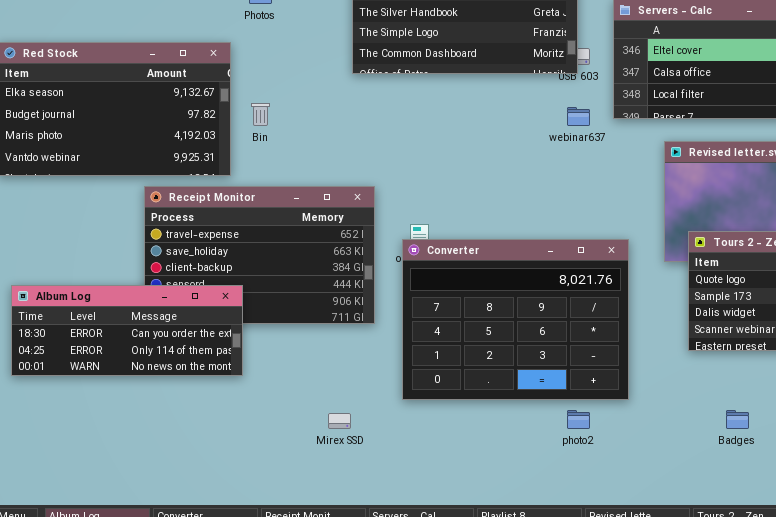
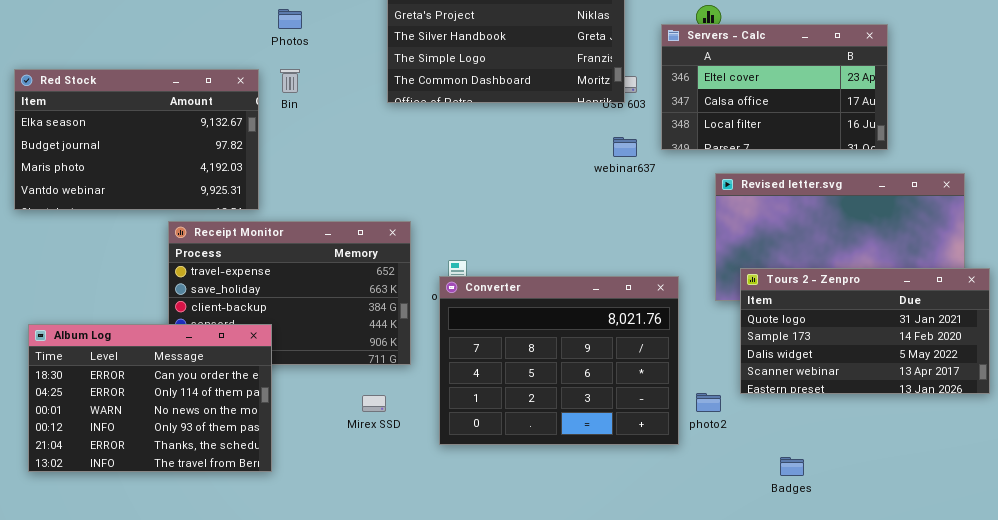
Bin: [251,103,270,126] -> [280,69,300,93], moved
Album Log: [11,285,243,376] -> [28,324,272,472], resized
photo2: [567,410,590,429] -> [696,393,721,412], moved
Mirex SSD: [328,413,351,429] -> [362,395,386,412], moved

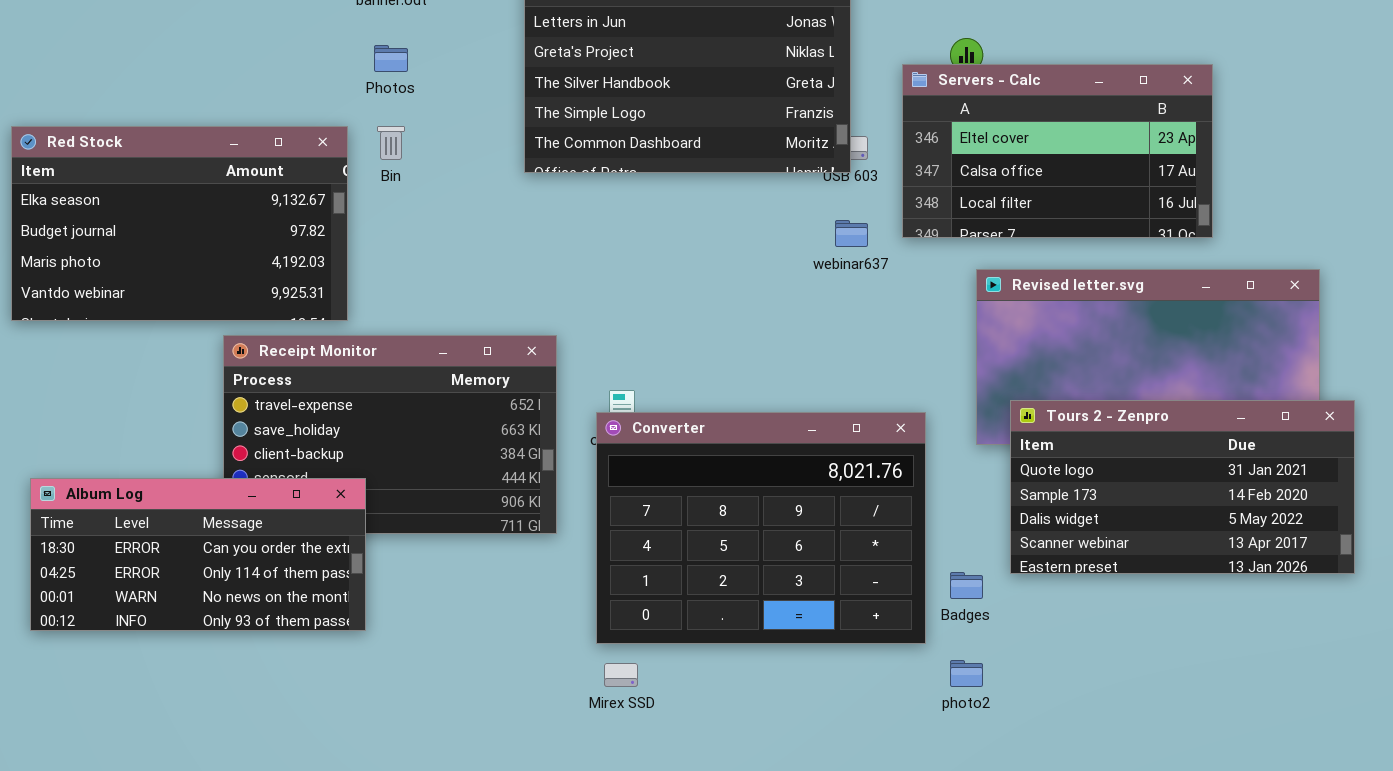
Album Log: [28,324,272,472] -> [30,478,366,631], resized
photo2: [696,393,721,412] -> [950,660,983,687], moved
Mirex SSD: [362,395,386,412] -> [604,663,638,687], moved
Badges: [780,457,804,476] -> [950,572,983,599], moved

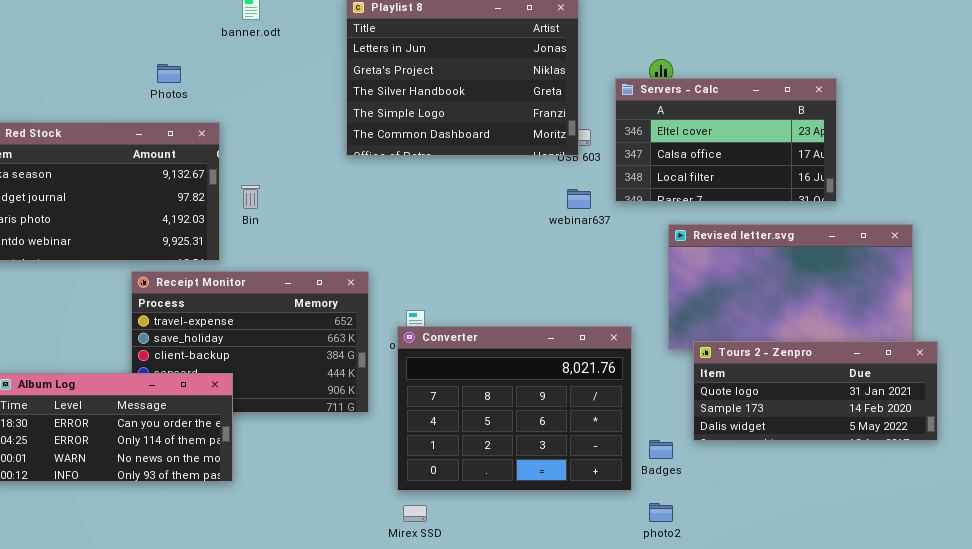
Photos: [374,45,408,72] -> [157,64,181,83], moved
Bin: [377,126,405,160] -> [241,185,260,209], moved
Tours 2 - Zenpro: [1010,400,1355,574] -> [693,341,938,441], resized

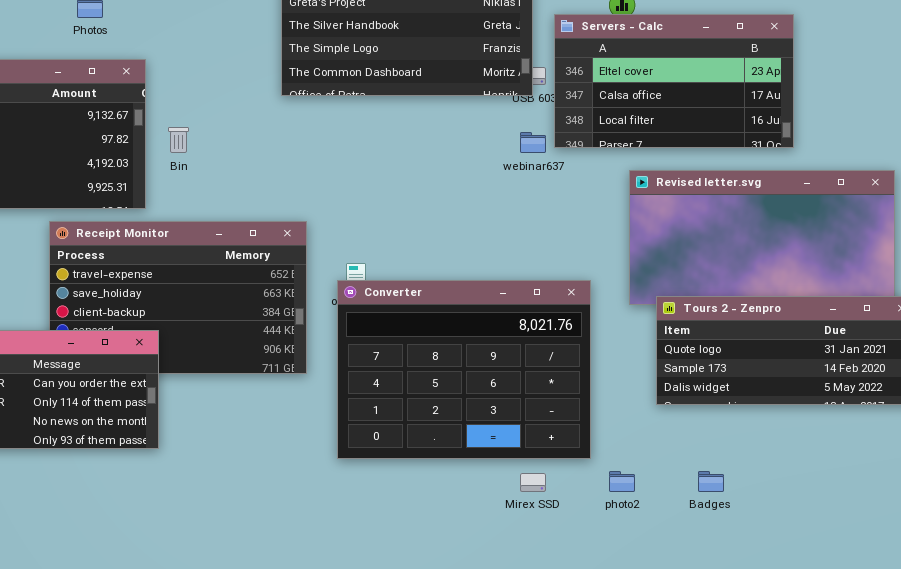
Servers - Calc: [615,78,837,202] -> [554,14,794,148], moved
Badges: [649,440,673,459] -> [698,471,724,492], moved
Mirex SSD: [403,505,427,522] -> [520,473,546,492], moved

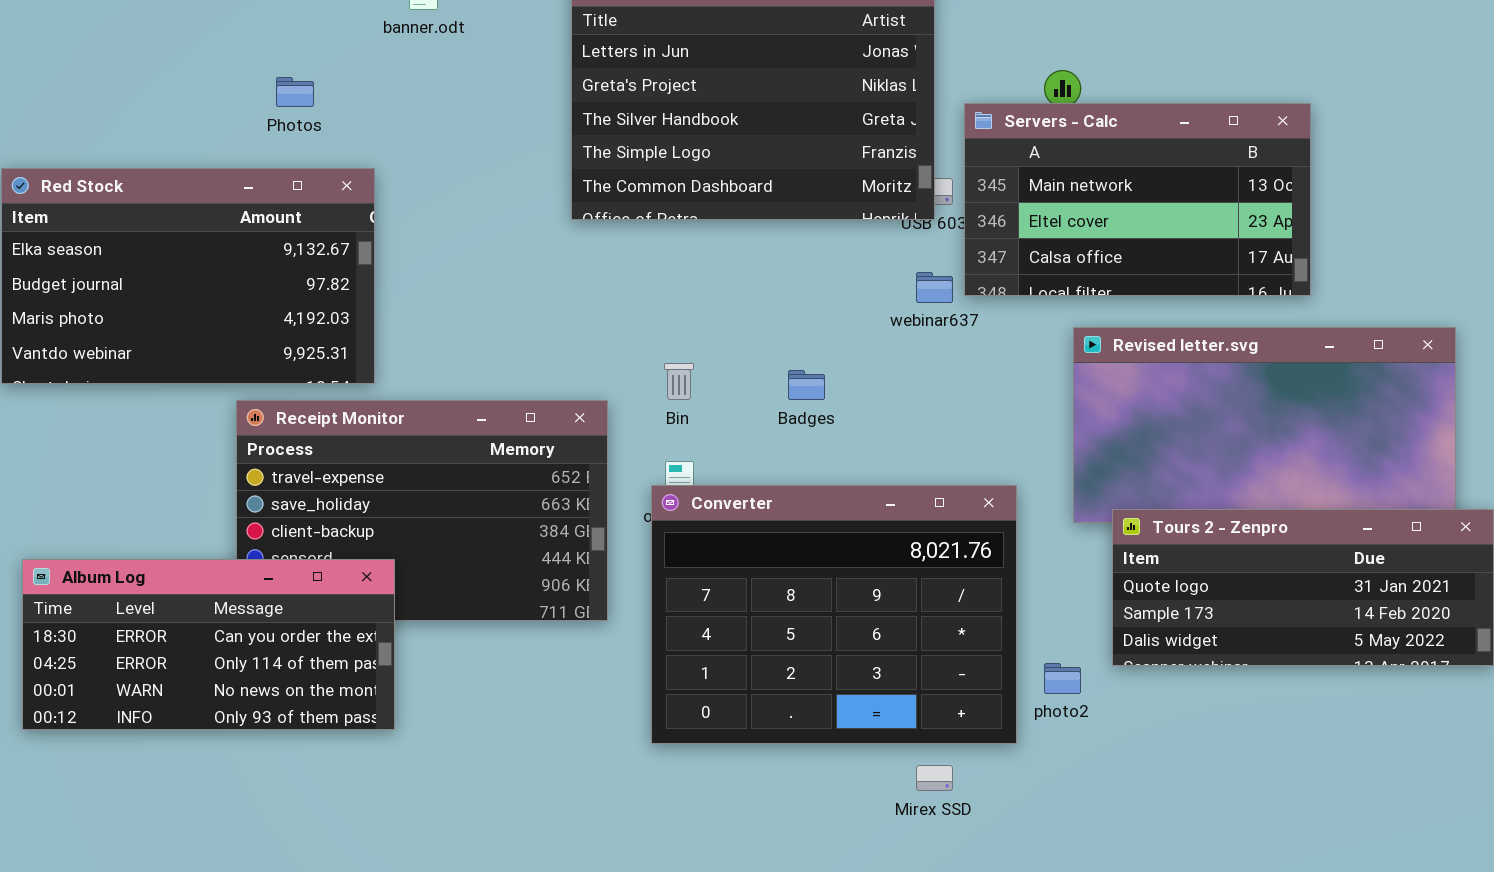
Servers - Calc: [554,14,794,148] -> [964,103,1311,296], scrolled up 1 row
Bin: [168,127,189,153] -> [664,363,694,400], moved
photo2: [609,471,635,492] -> [1044,663,1081,694], moved
Badges: [698,471,724,492] -> [788,370,825,400], moved

